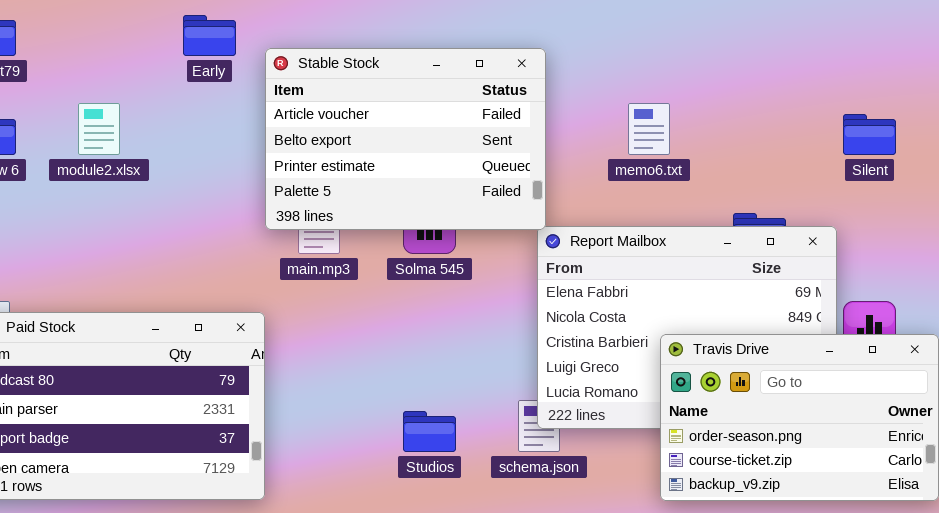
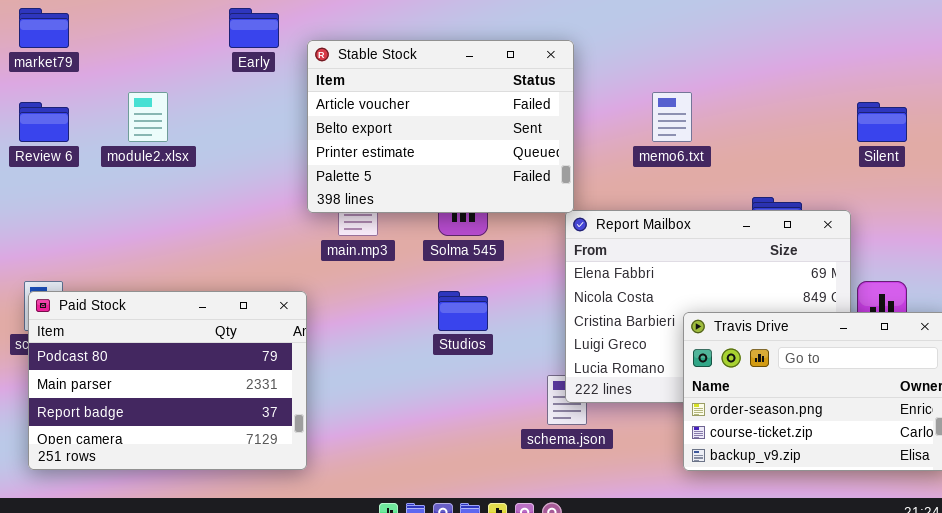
Studios: [403,411,456,452] -> [438,291,488,331], moved

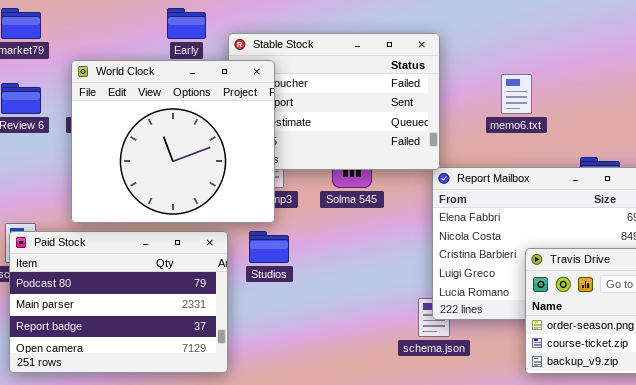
World Clock: none -> [71,60,275,223], opened
Studios: [438,291,488,331] -> [249,231,289,263], moved

